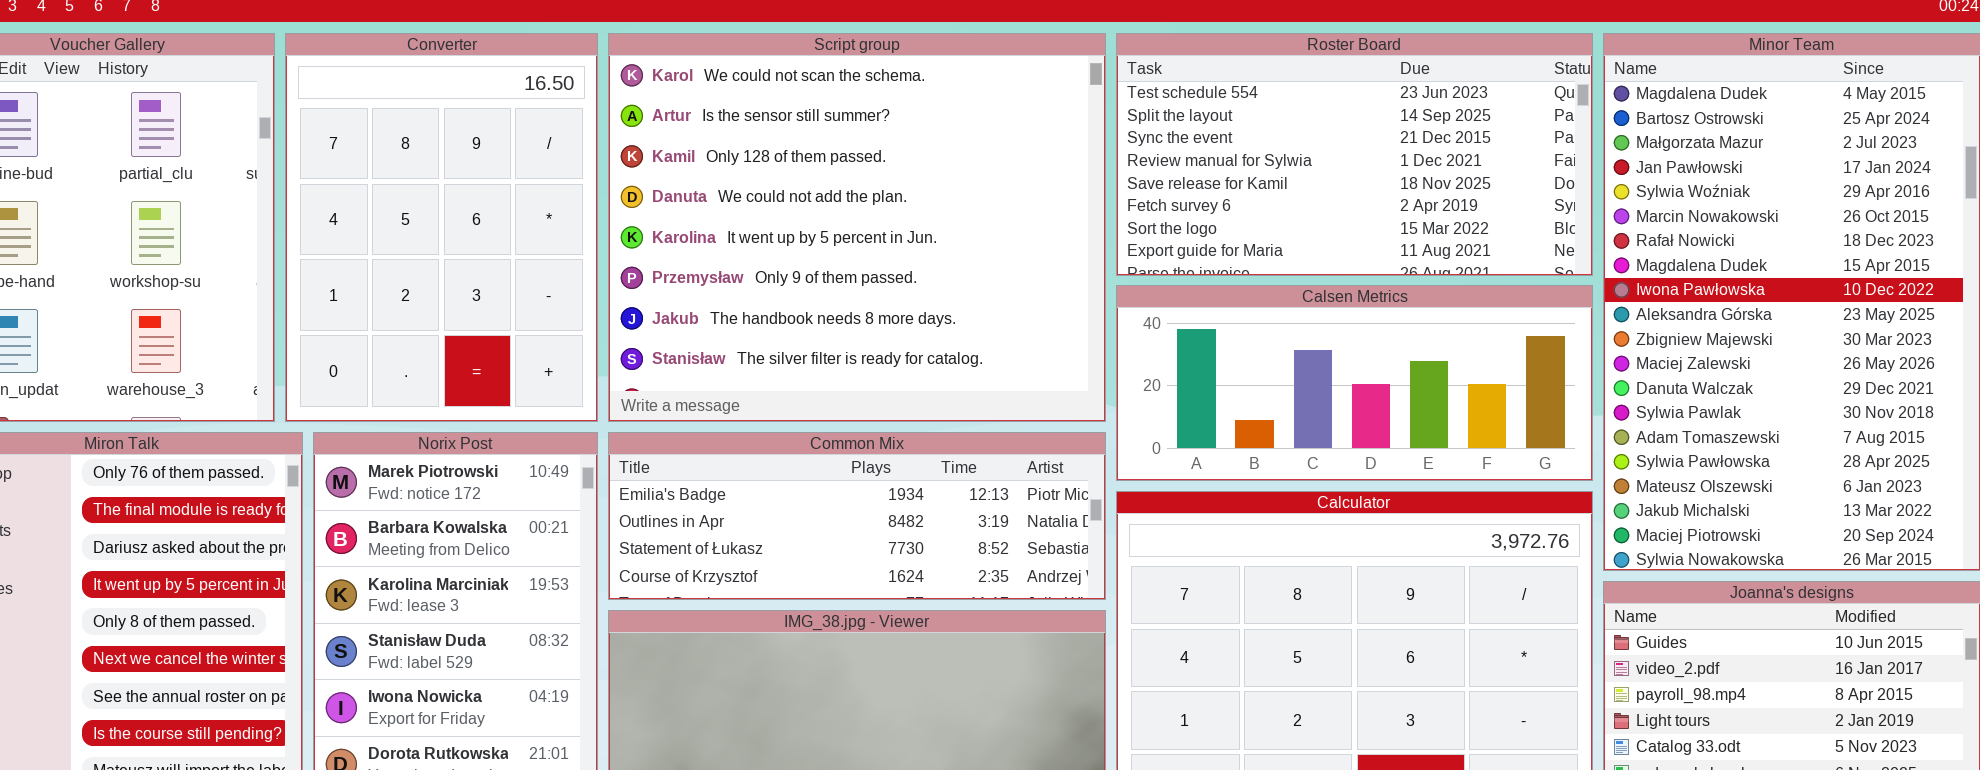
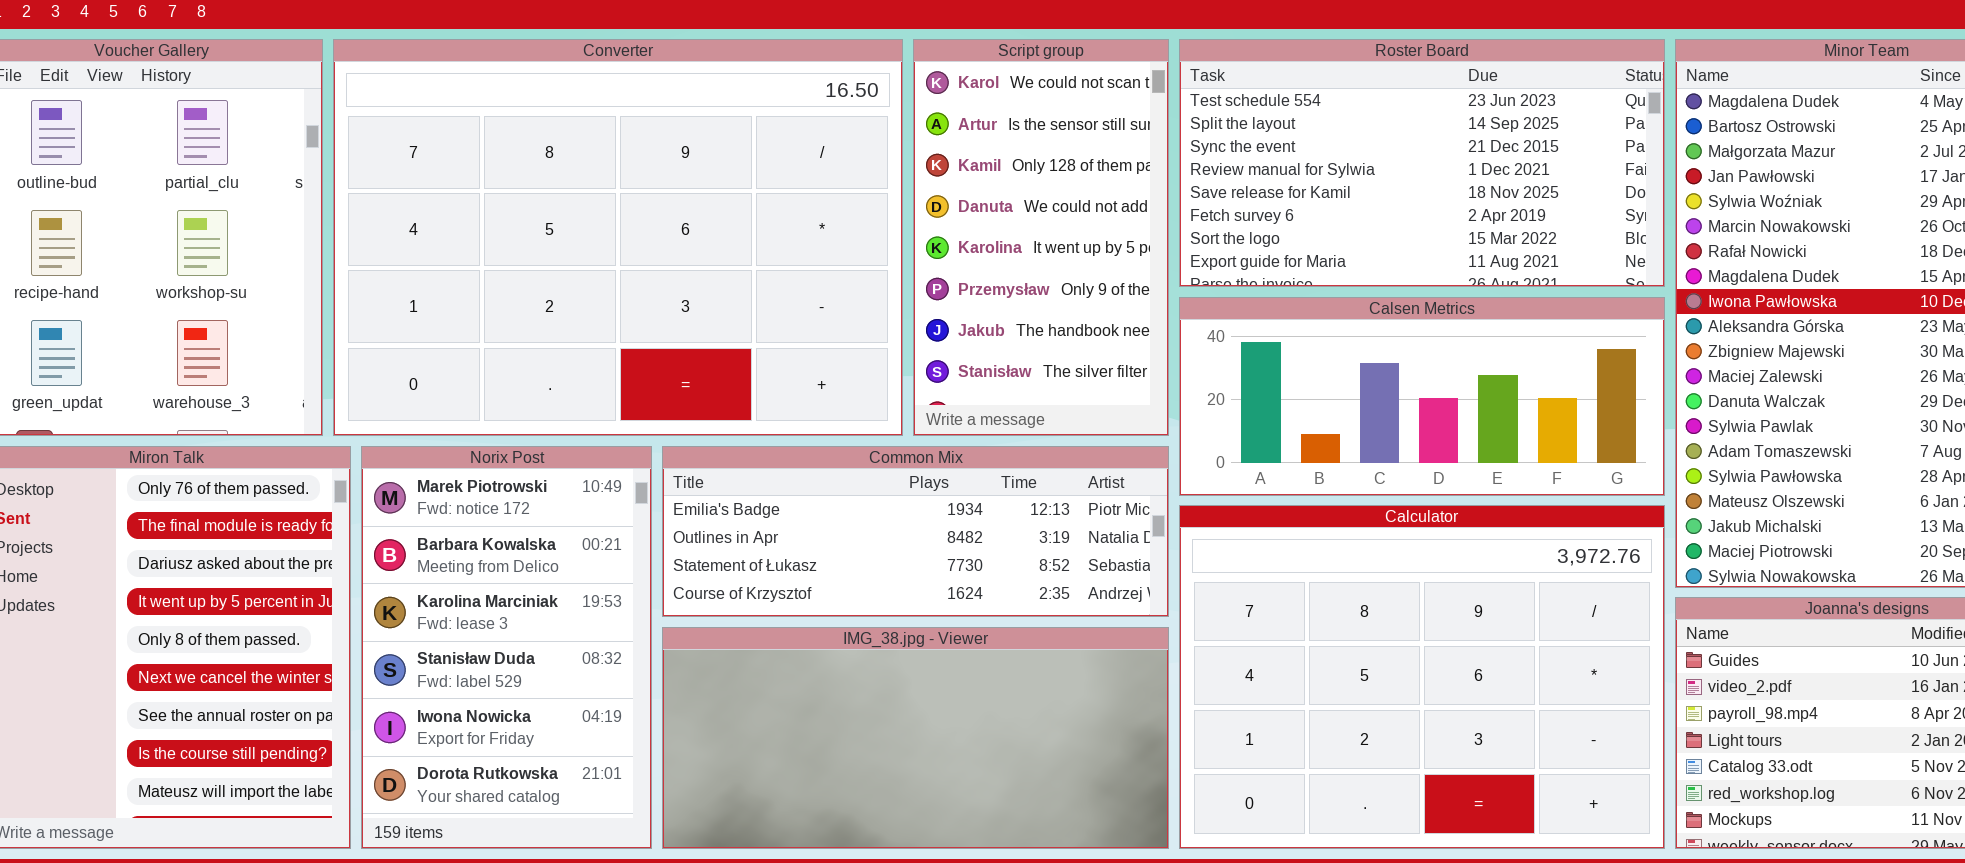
Converter: [285,33,598,422] -> [333,39,903,436], resized
Script group: [608,33,1106,422] -> [913,39,1169,436], resized

